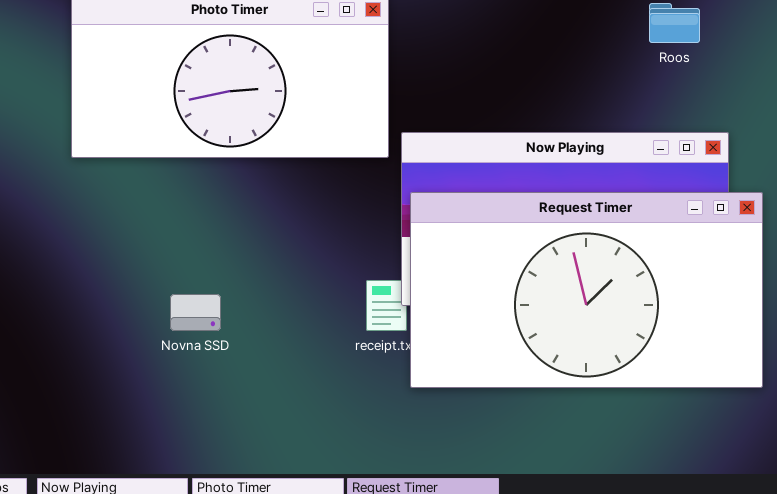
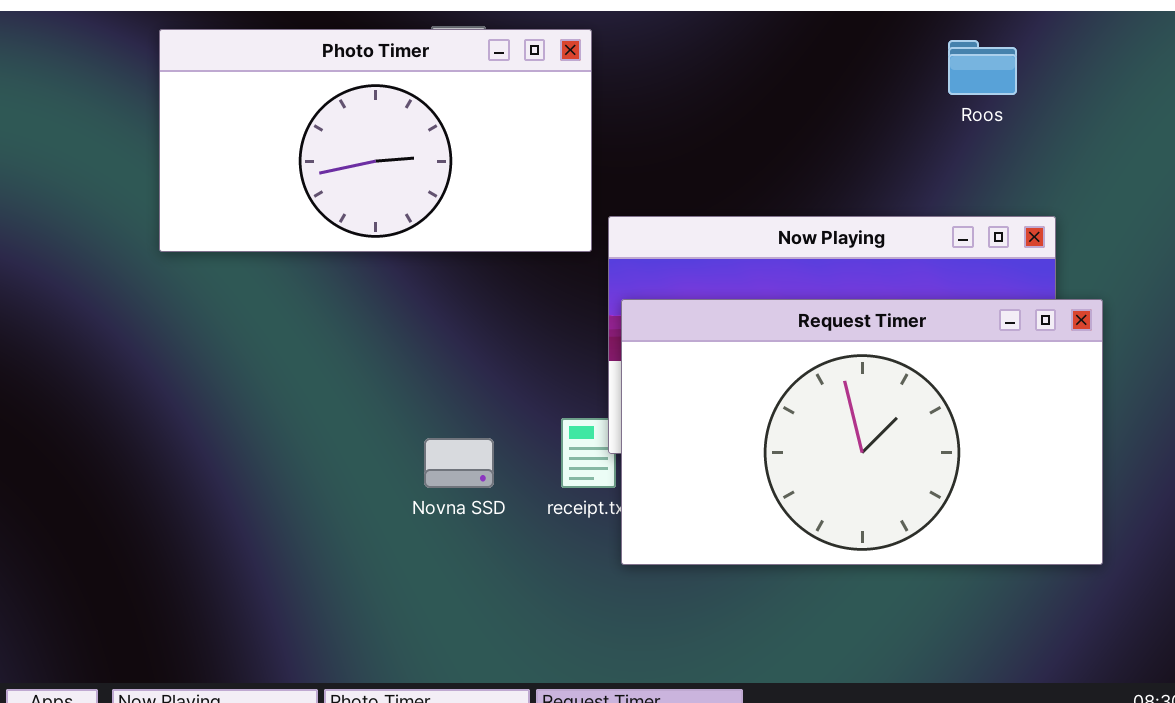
Novna SSD: [170,294,221,331] -> [424,438,494,488], moved

